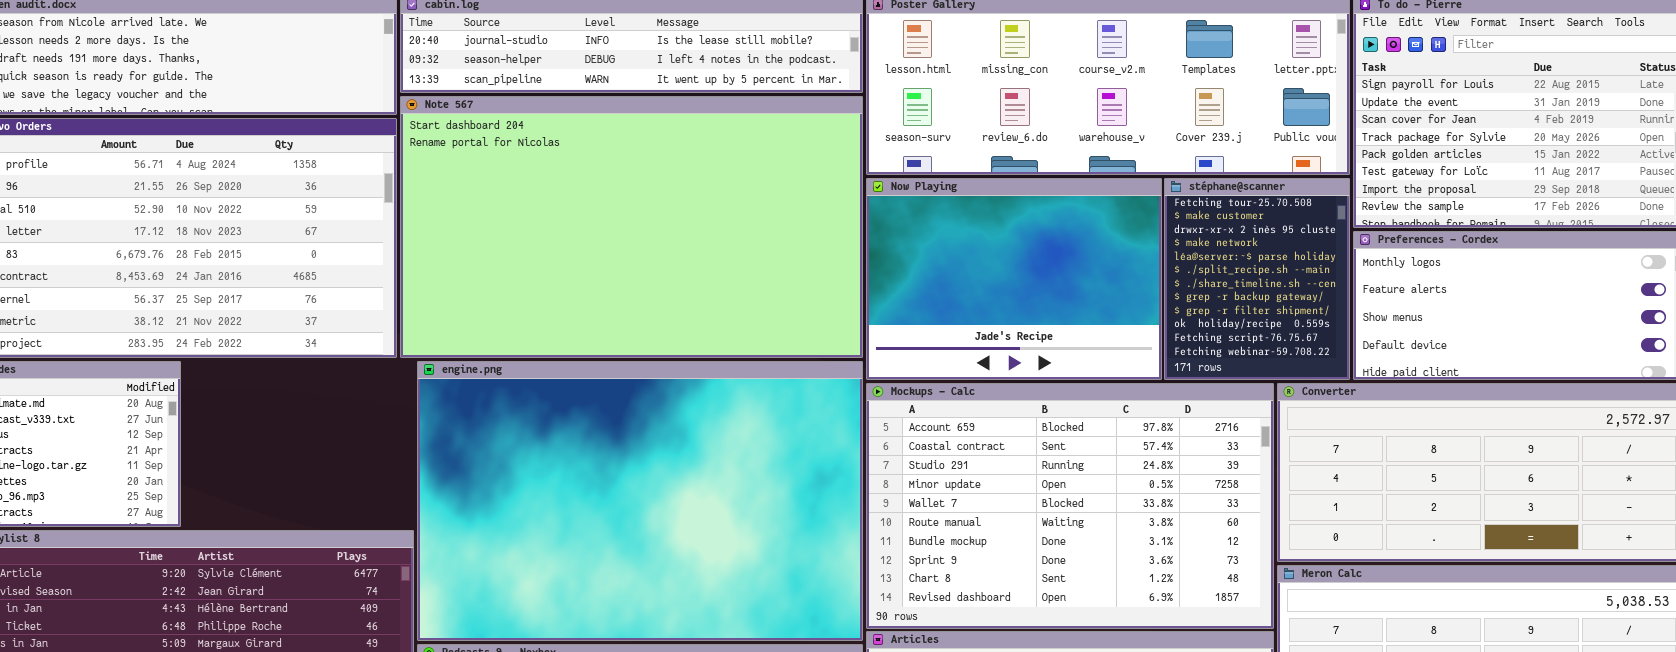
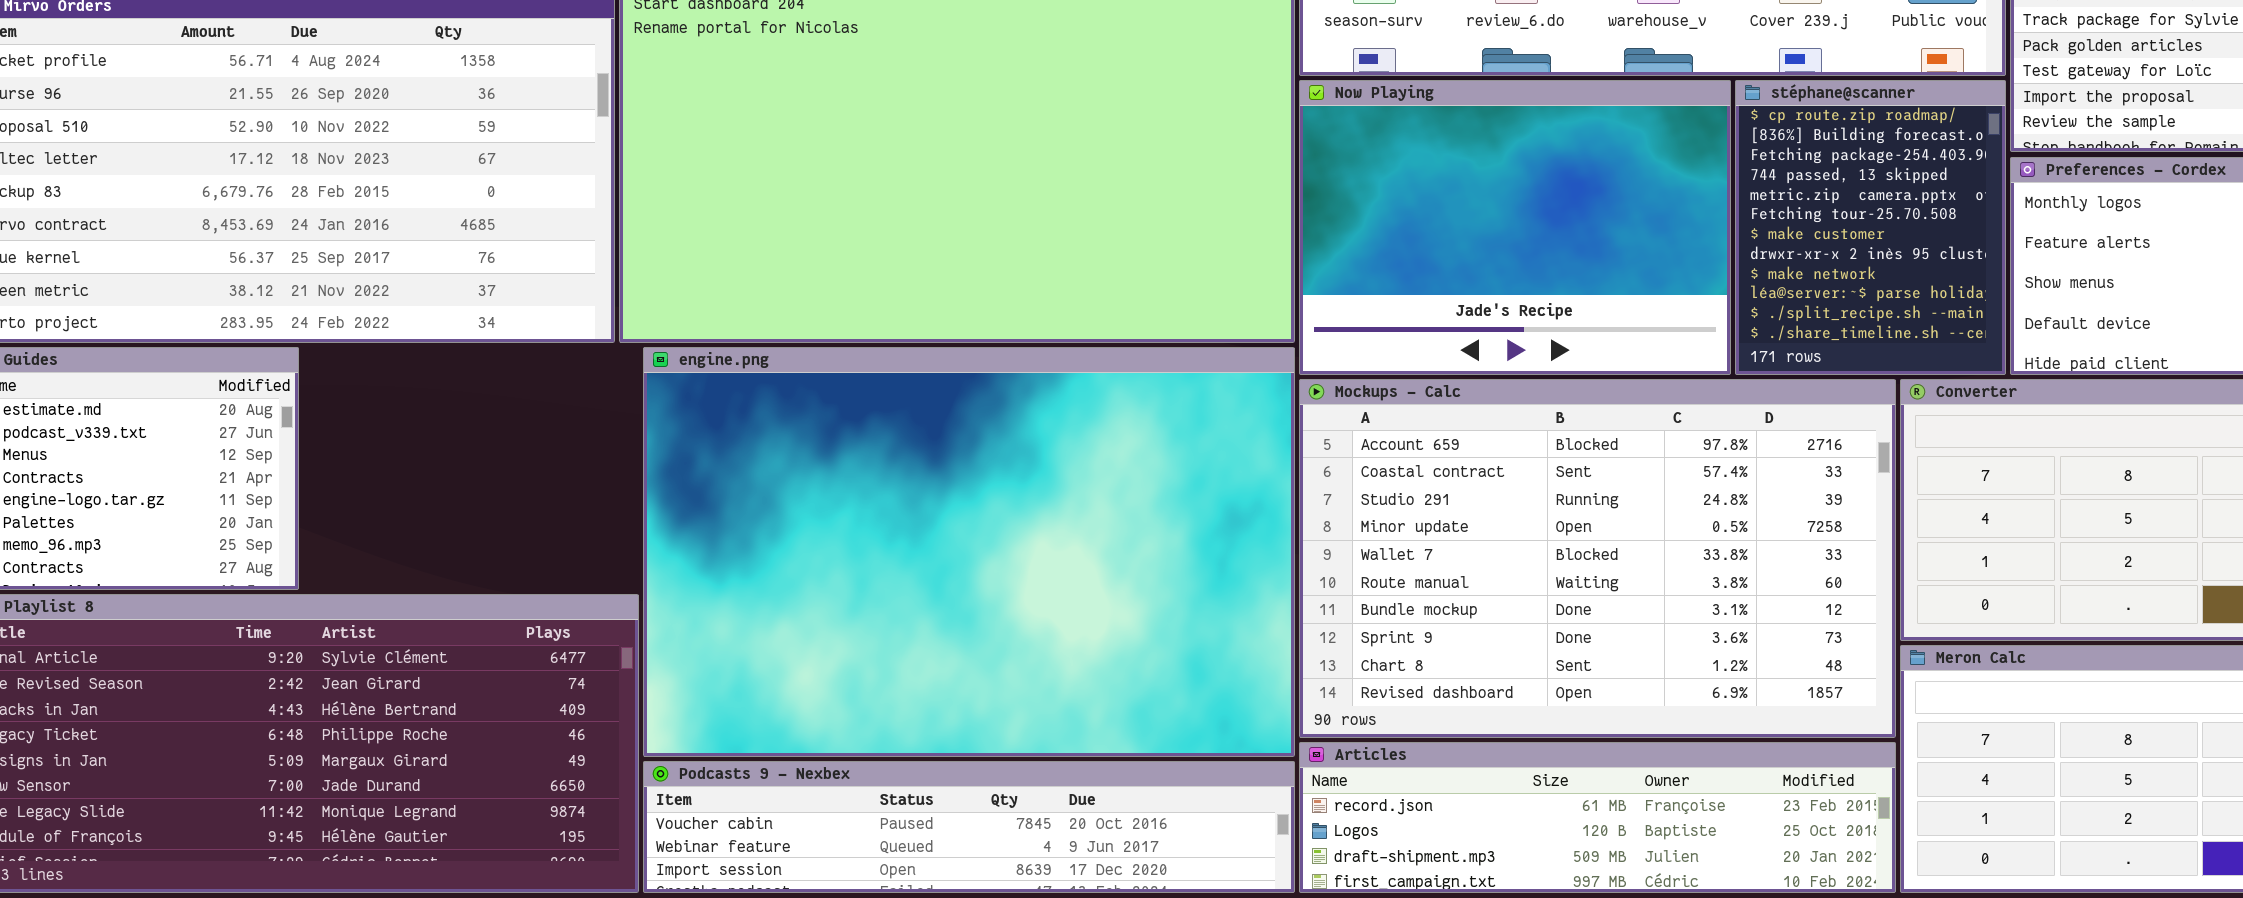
stéphane@scanner: [1164,178,1350,380] -> [1735,80,2006,375], scrolled up 5 rows

